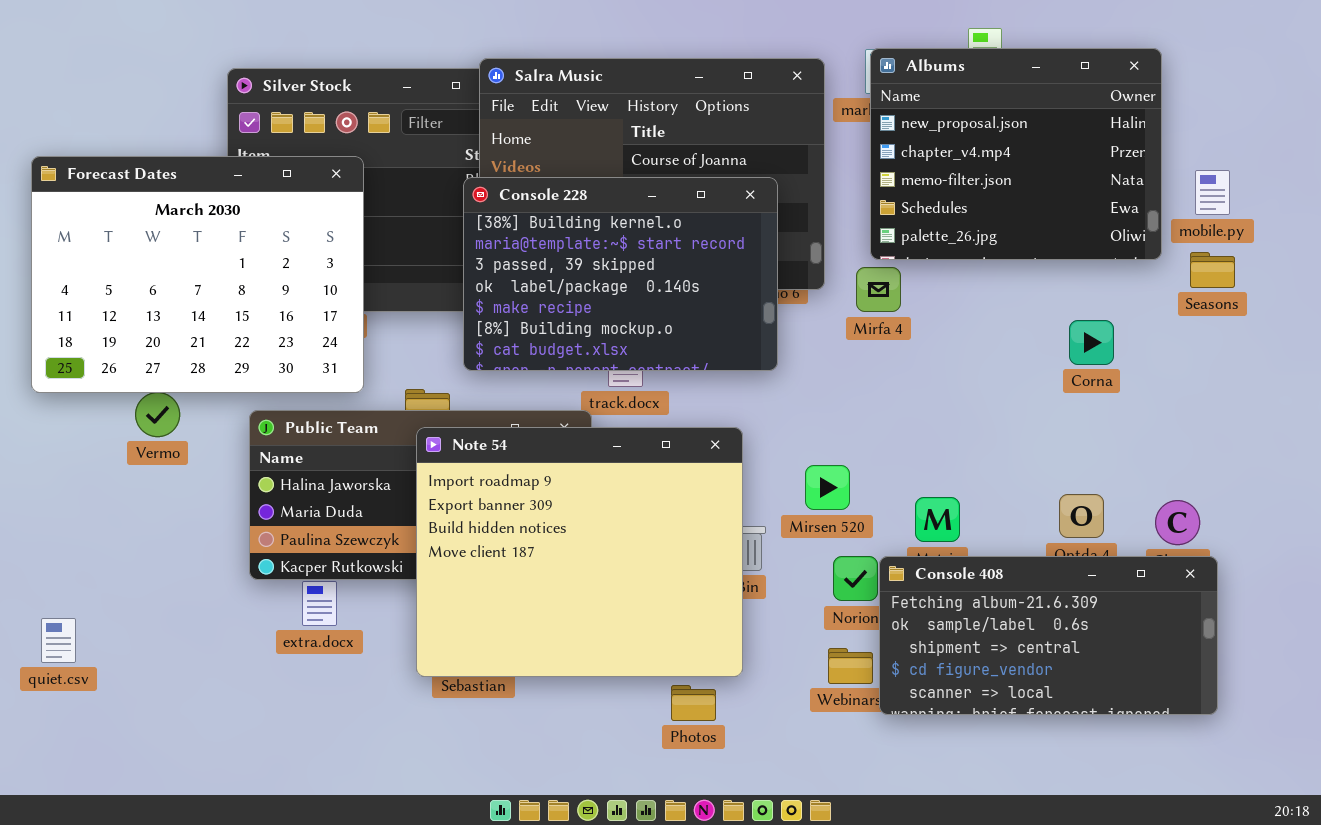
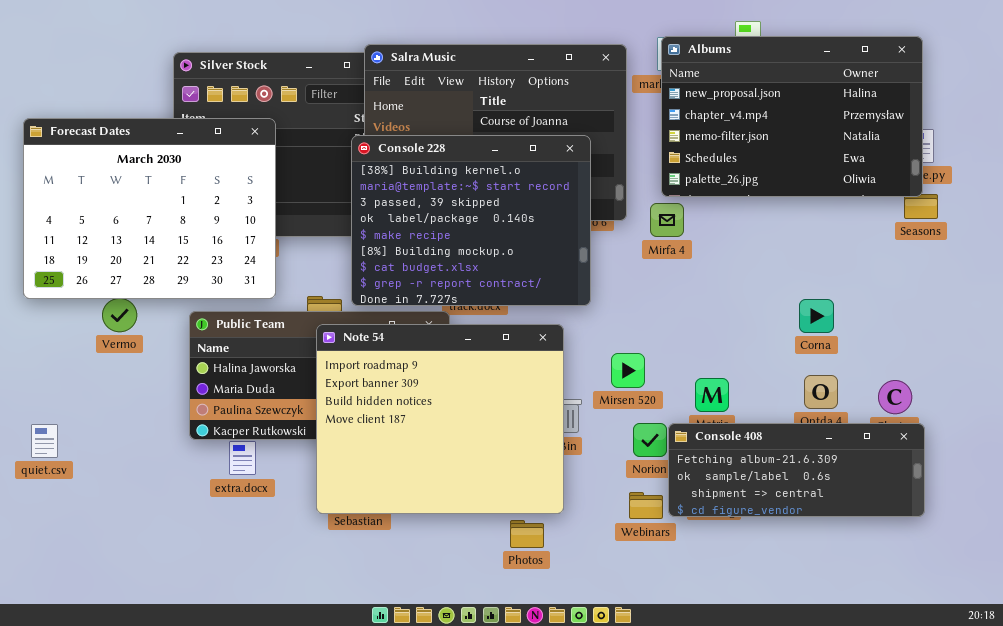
Albums: [870,48,1162,260] -> [661,36,923,197], resized
Console 228: [463,177,778,371] -> [351,135,591,306], resized
Corna: [1069,320,1114,365] -> [799,299,834,333], moved
Console 408: [879,556,1218,715] -> [668,423,925,517], resized
quiet.csv: [41,618,76,663] -> [31,424,58,458], moved

